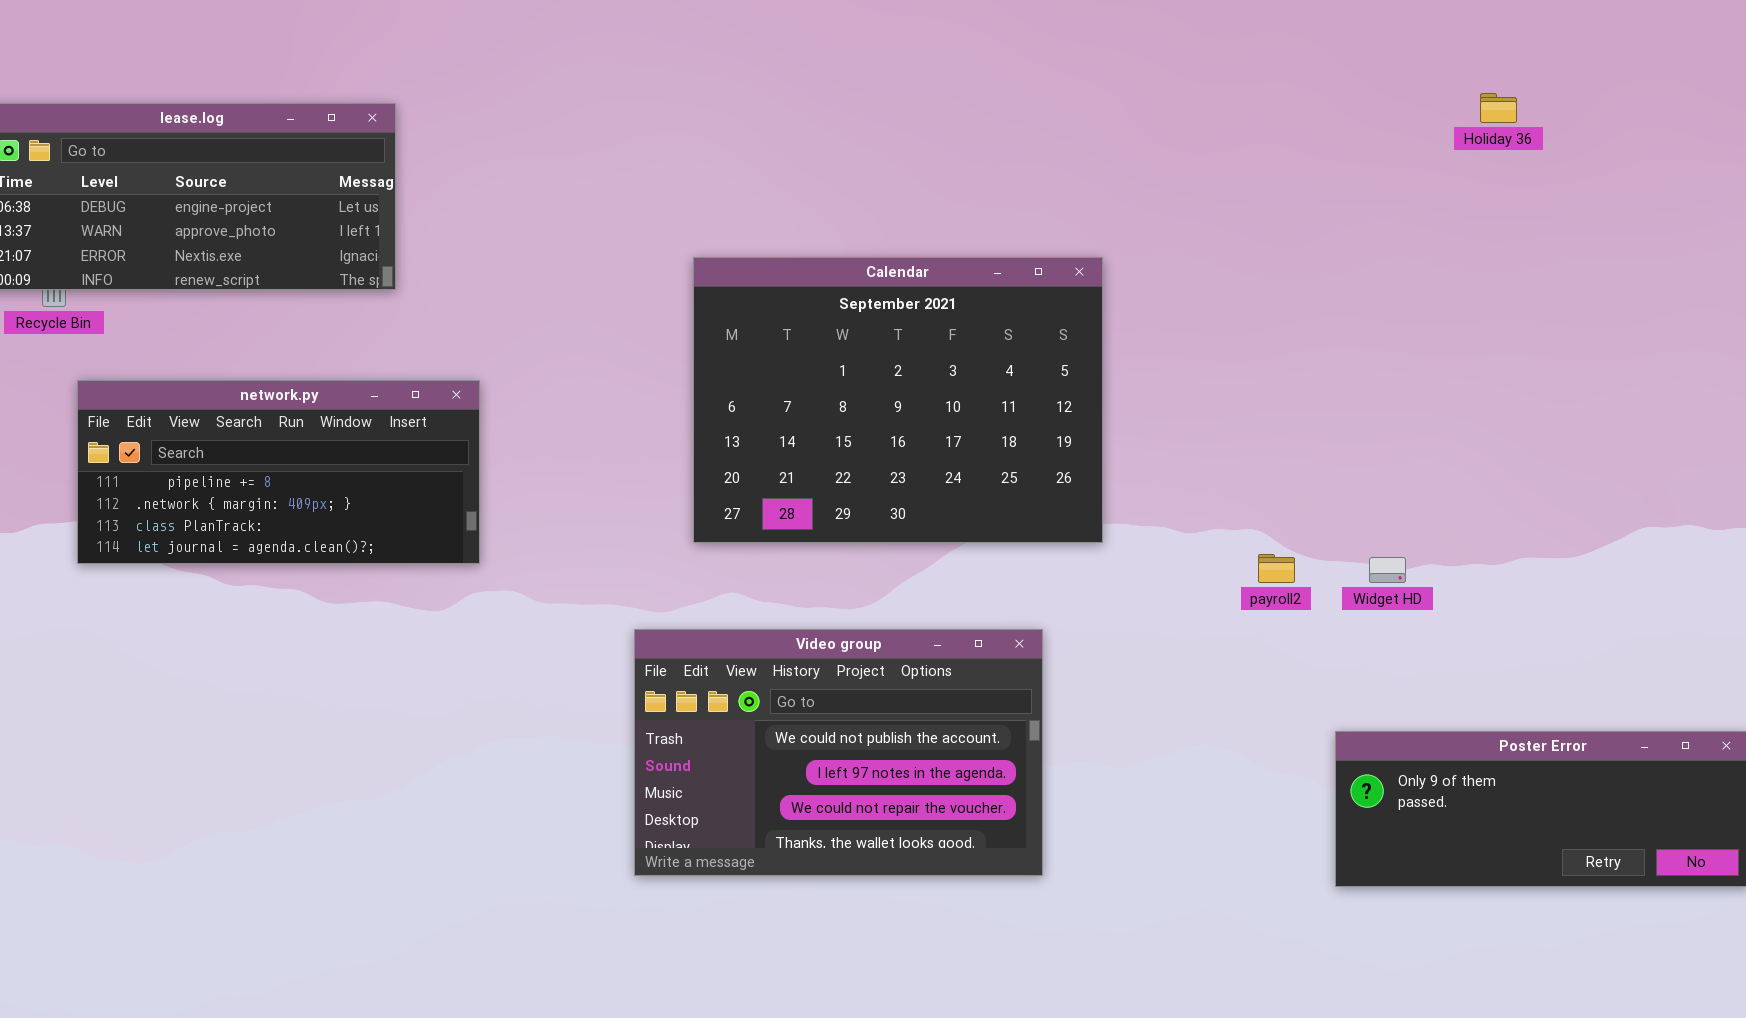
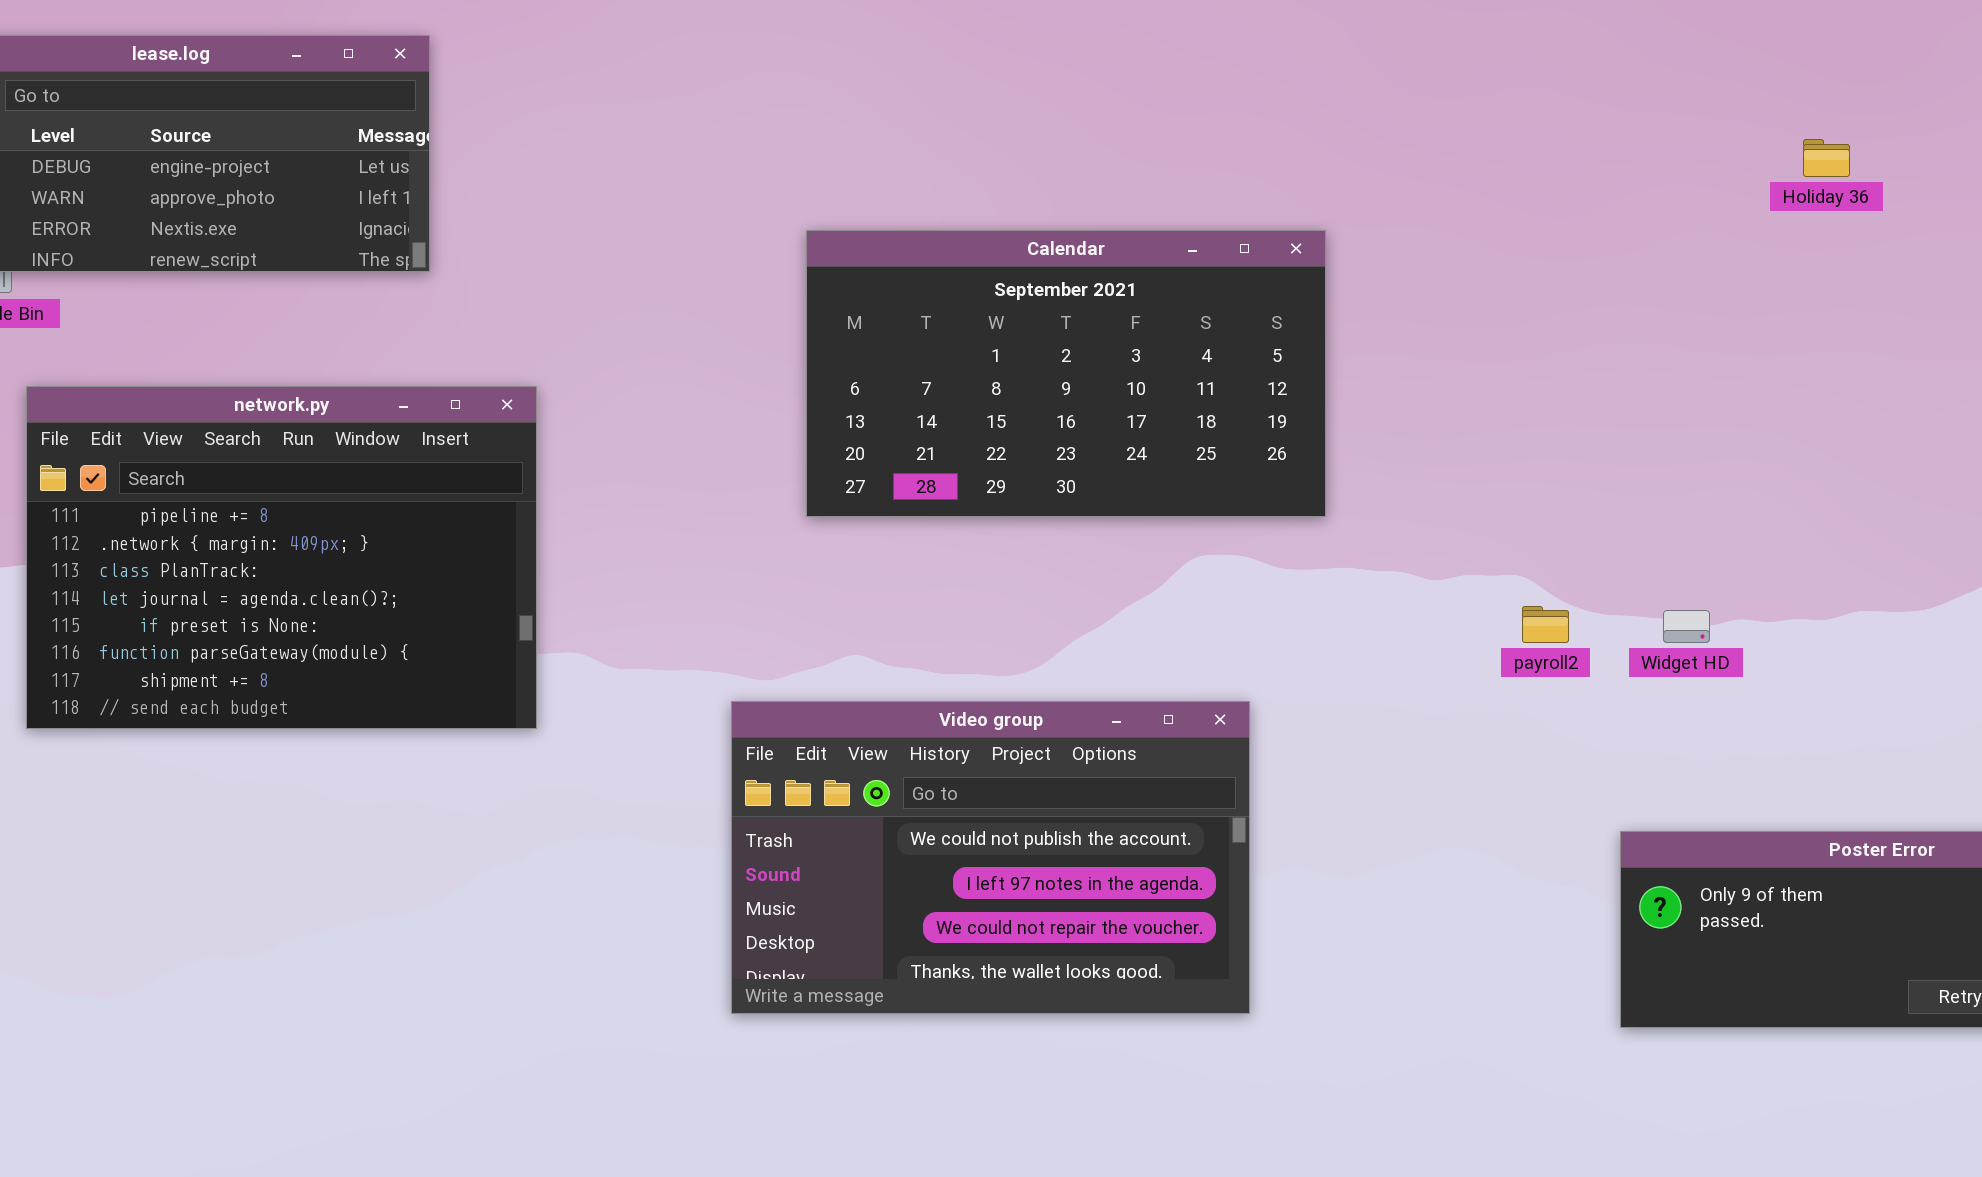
Holiday 36: [1480,93,1517,123] -> [1803,139,1850,177], moved
Calendar: [693,257,1103,543] -> [806,230,1326,517], resized
network.py: [77,380,480,564] -> [26,386,537,729], resized

